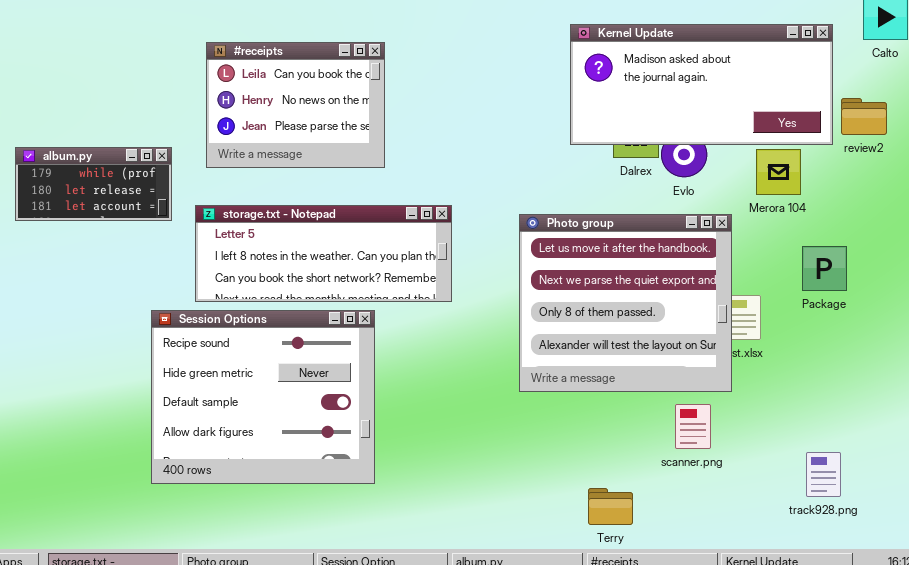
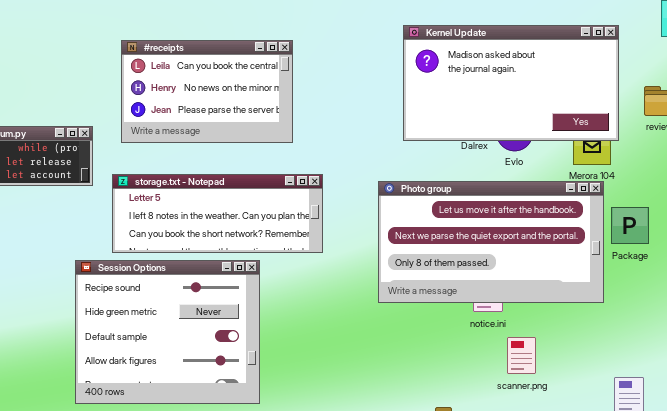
Kernel Update: [570,24,833,145] -> [403,25,619,141], moved, resized
#receipts: [206,42,385,168] -> [121,40,293,143], resized
Photo group: [519,214,732,392] -> [378,181,604,303], resized

